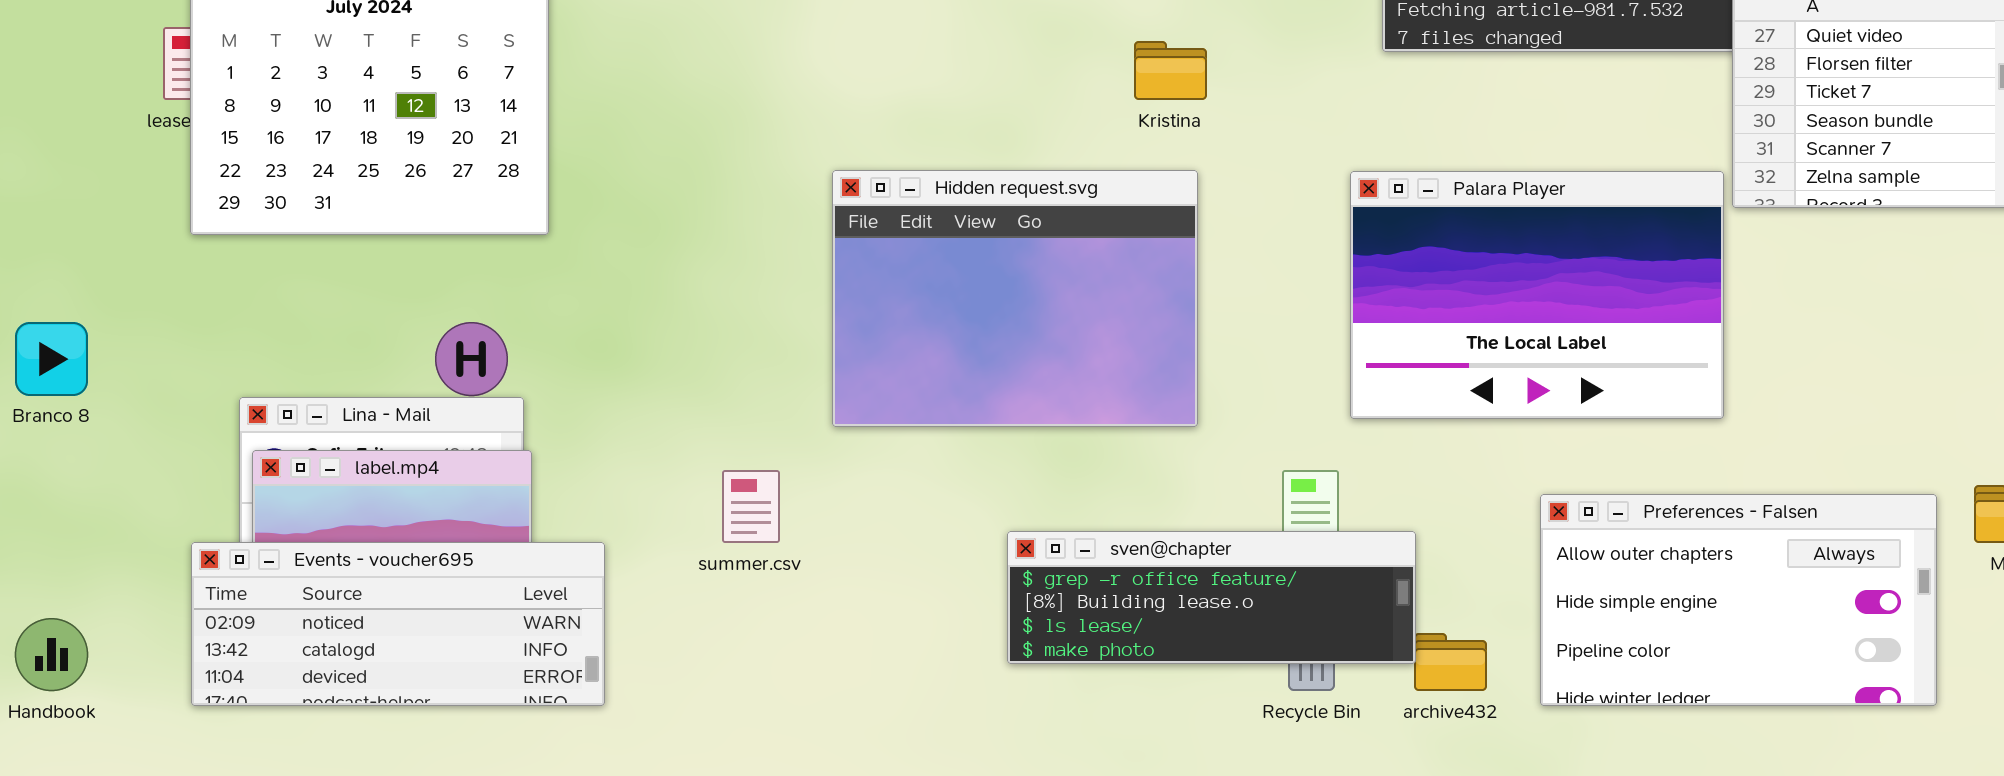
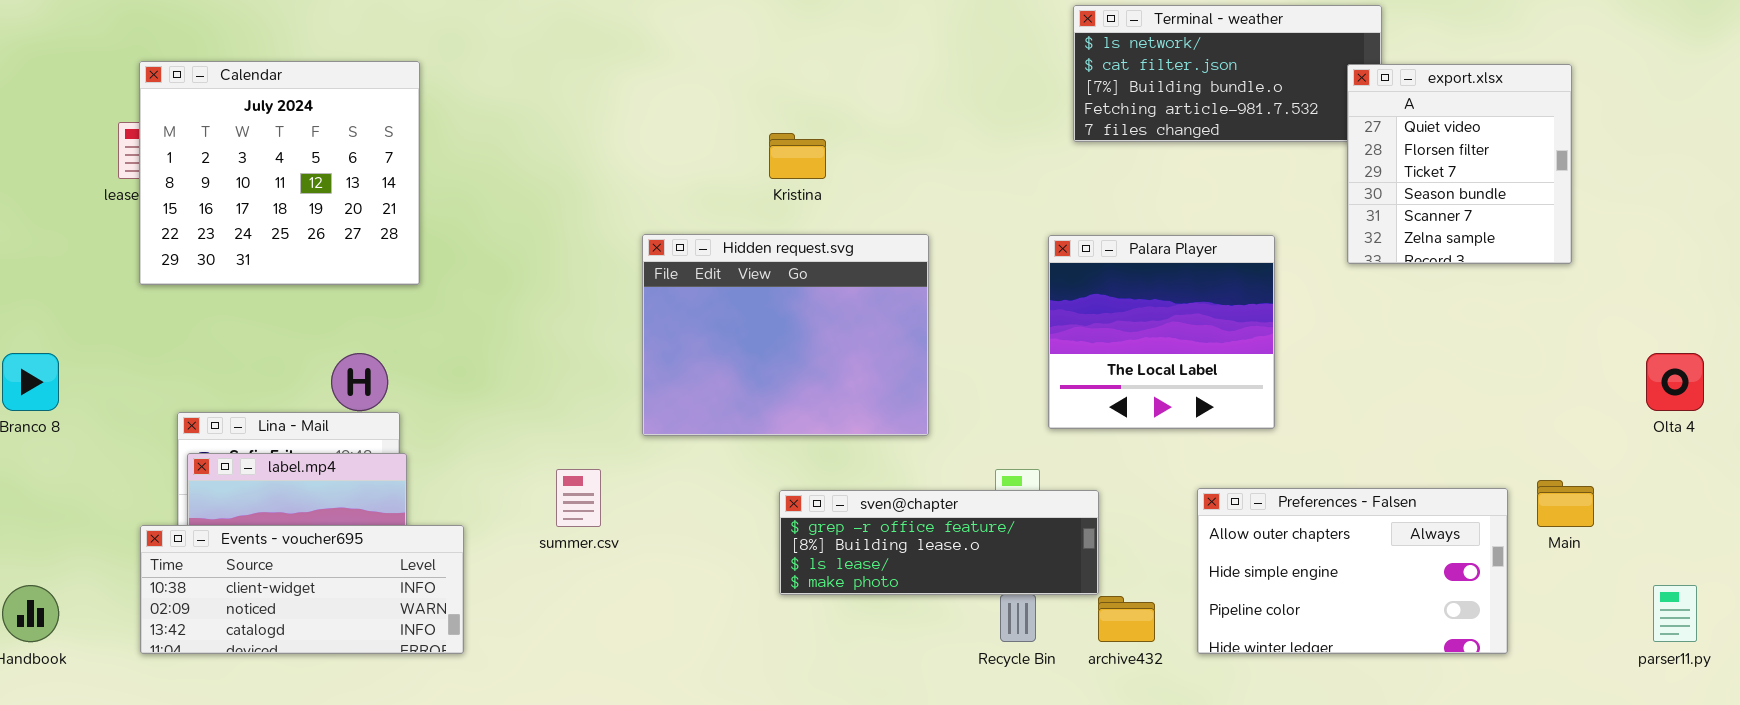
Kristina: [1134,41,1207,100] -> [769,133,826,179], moved
Palara Player: [1350,171,1724,419] -> [1048,235,1275,429], resized
sven@chapter: [1007,531,1416,664] -> [779,490,1099,595], moved
Events - voucher695: [191,542,605,706] -> [140,525,464,654], scrolled up 1 row

